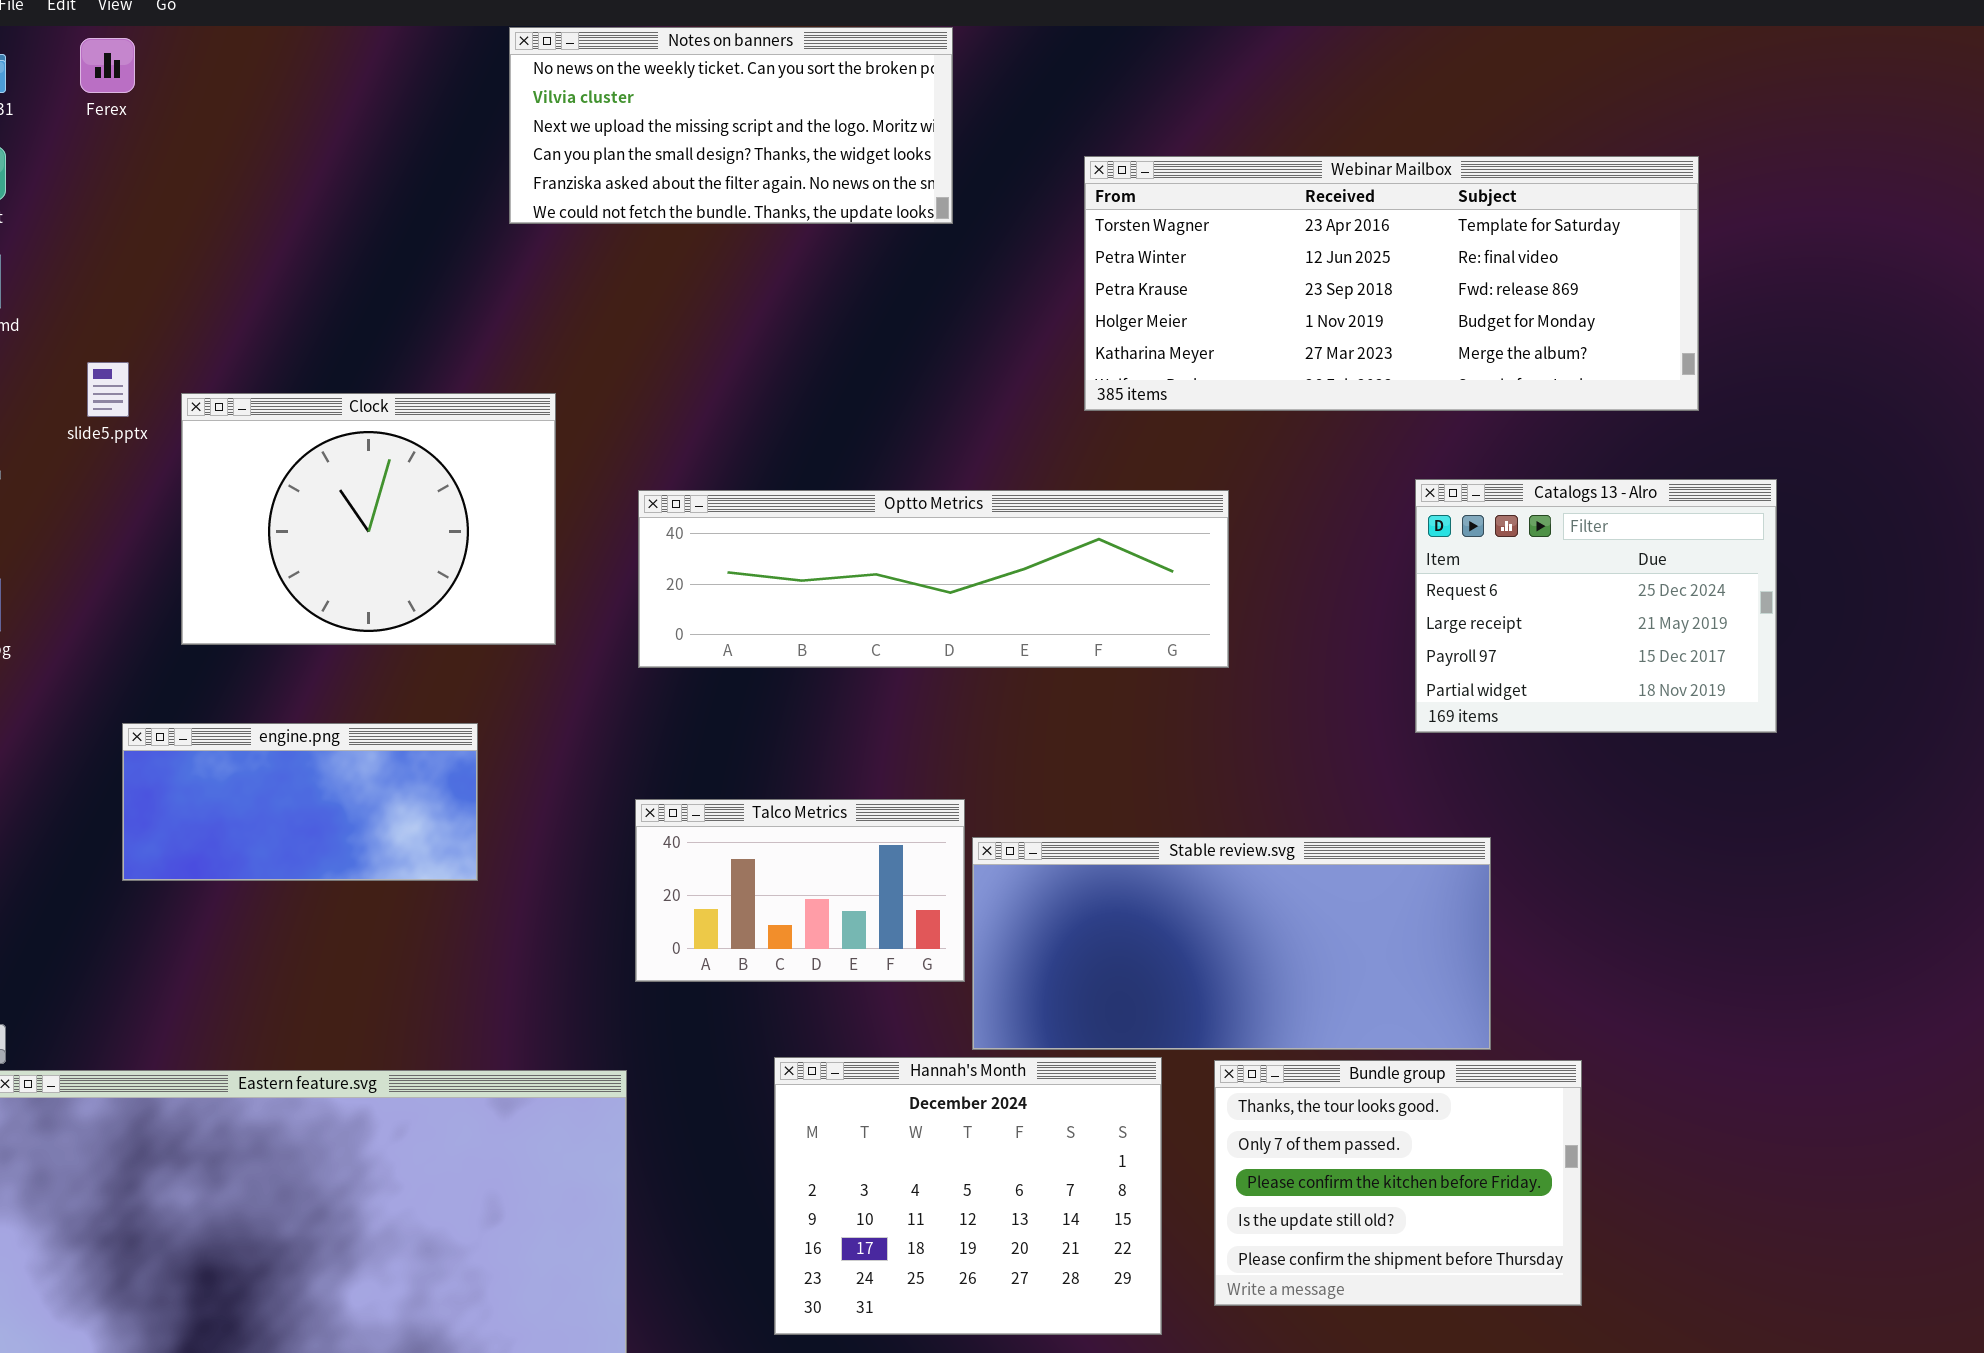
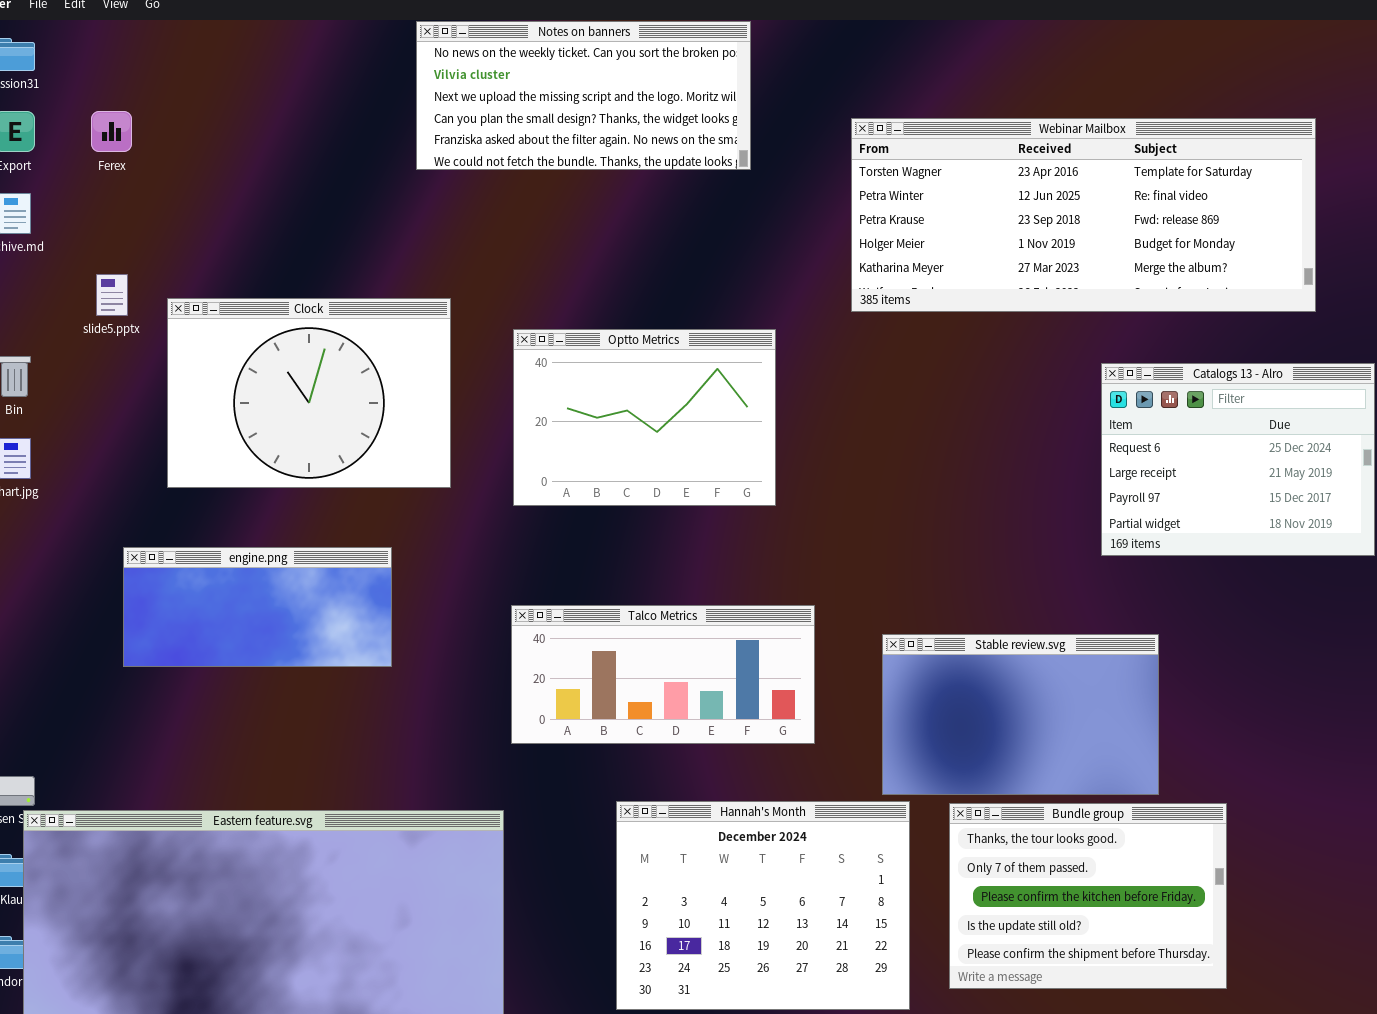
Ferex: [80,38,135,93] -> [91,111,132,152], moved
Optto Metrics: [638,490,1229,668] -> [513,329,776,506], resized
Talco Metrics: [635,799,965,982] -> [511,605,815,744], resized
Stable review.svg: [972,837,1491,1050] -> [882,634,1159,795], resized

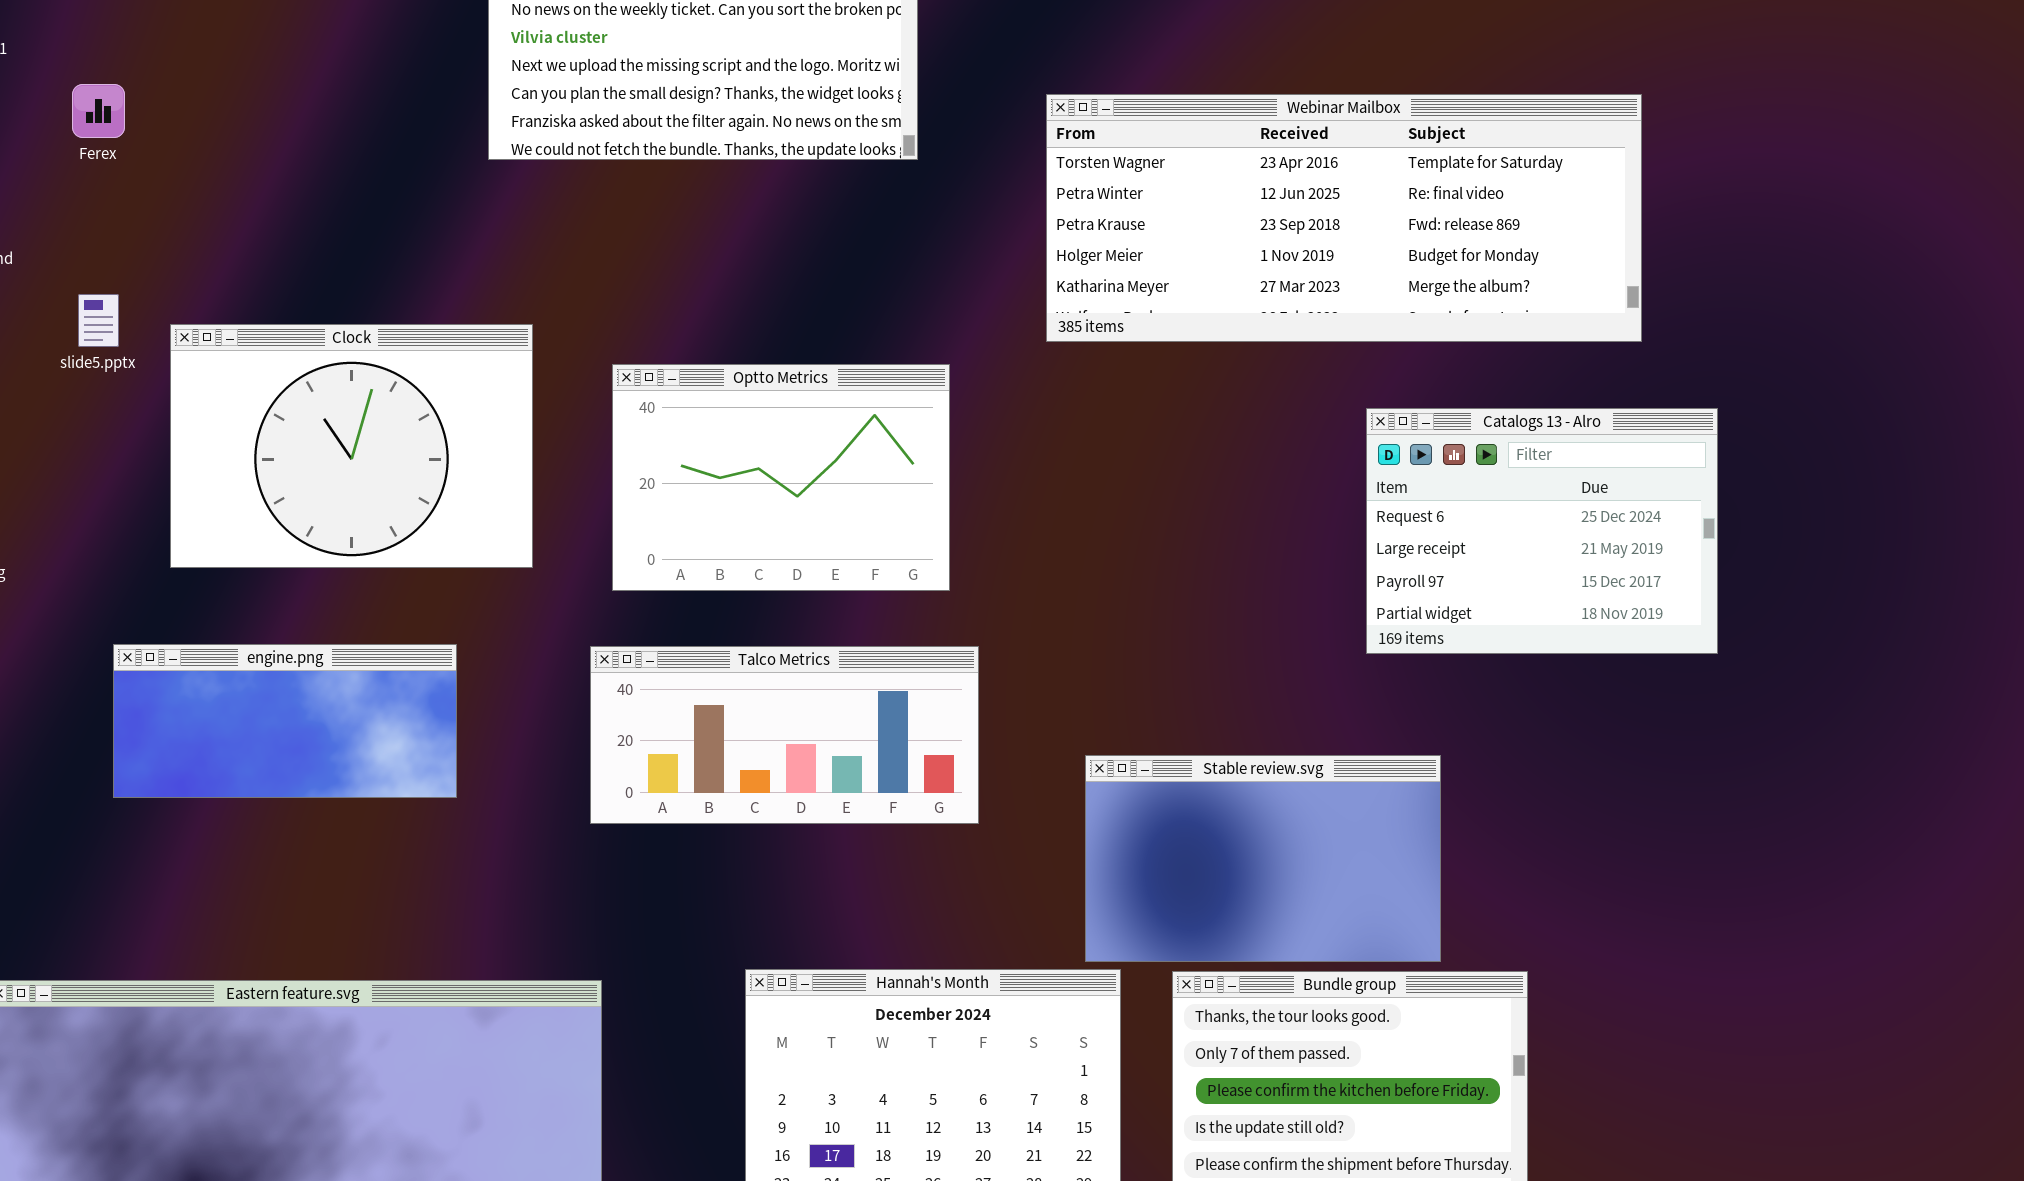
Talco Metrics: [511,605,815,744] -> [590,646,979,824], moved

